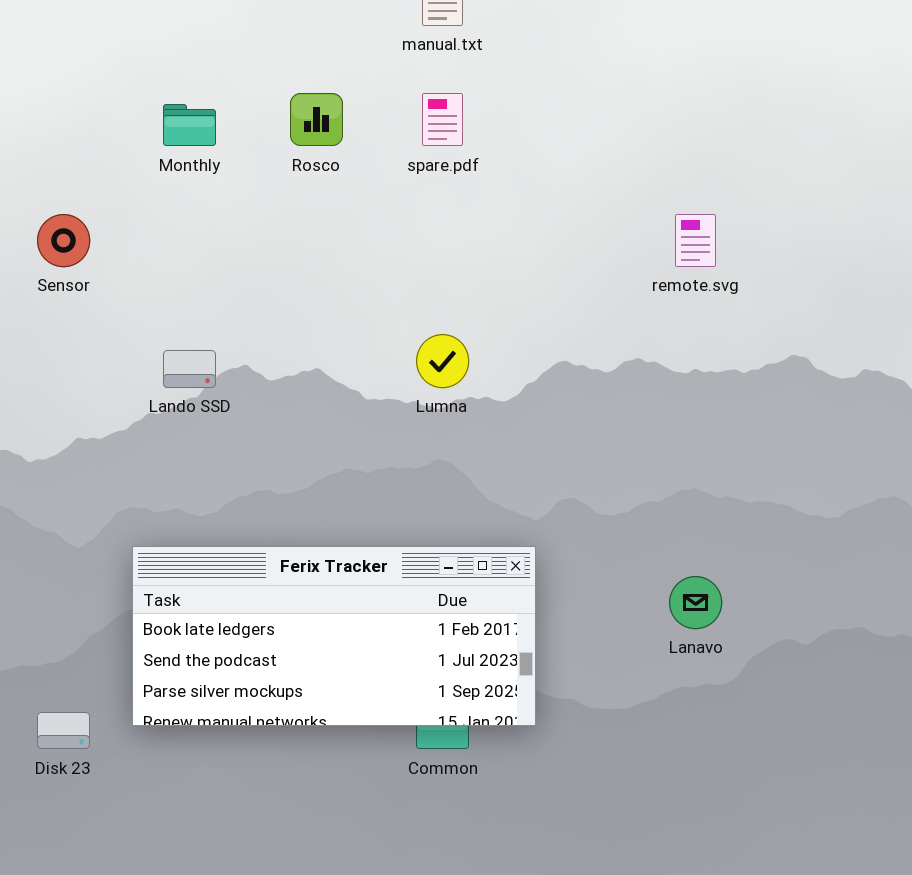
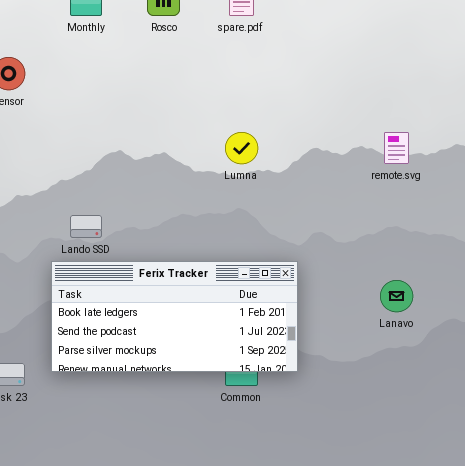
remote.svg: [675,214,716,267] -> [384,132,409,164], moved
Lando SSD: [163,350,216,388] -> [70,215,102,238], moved

